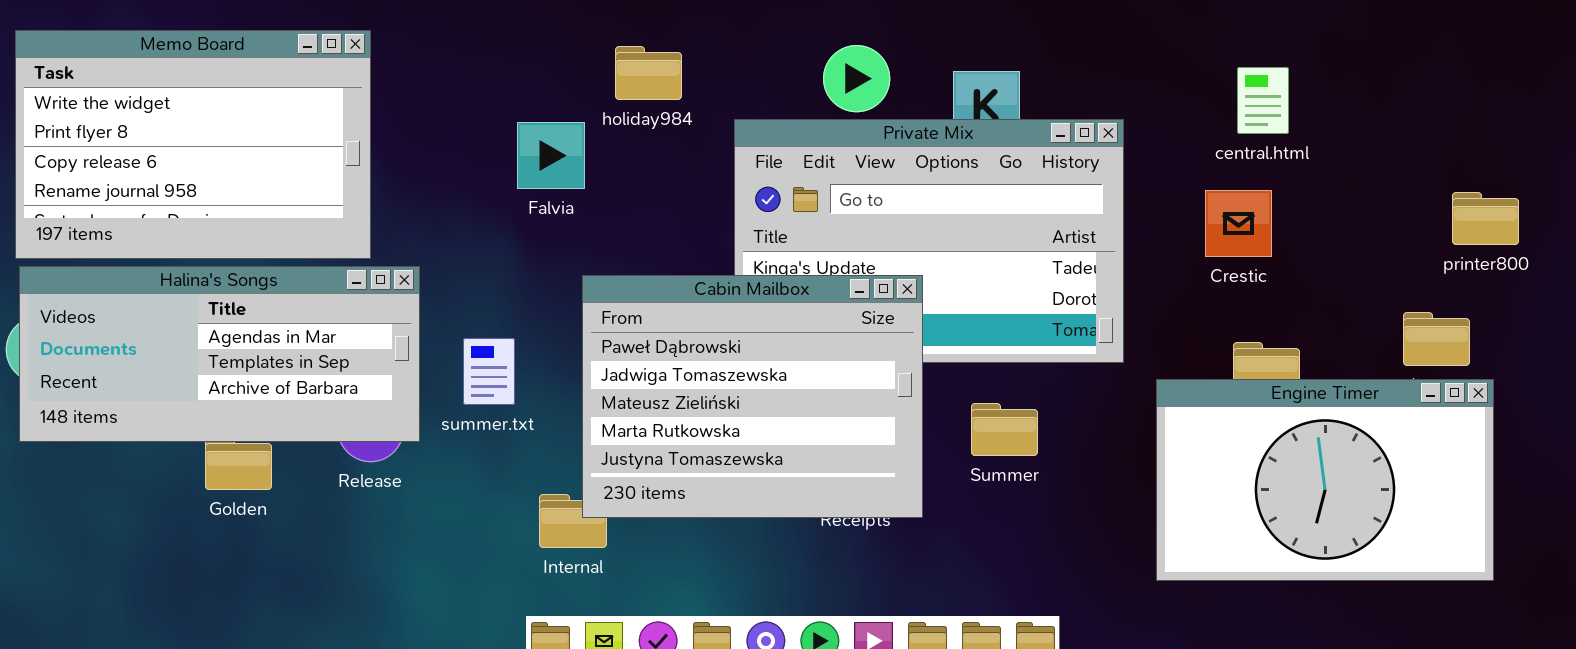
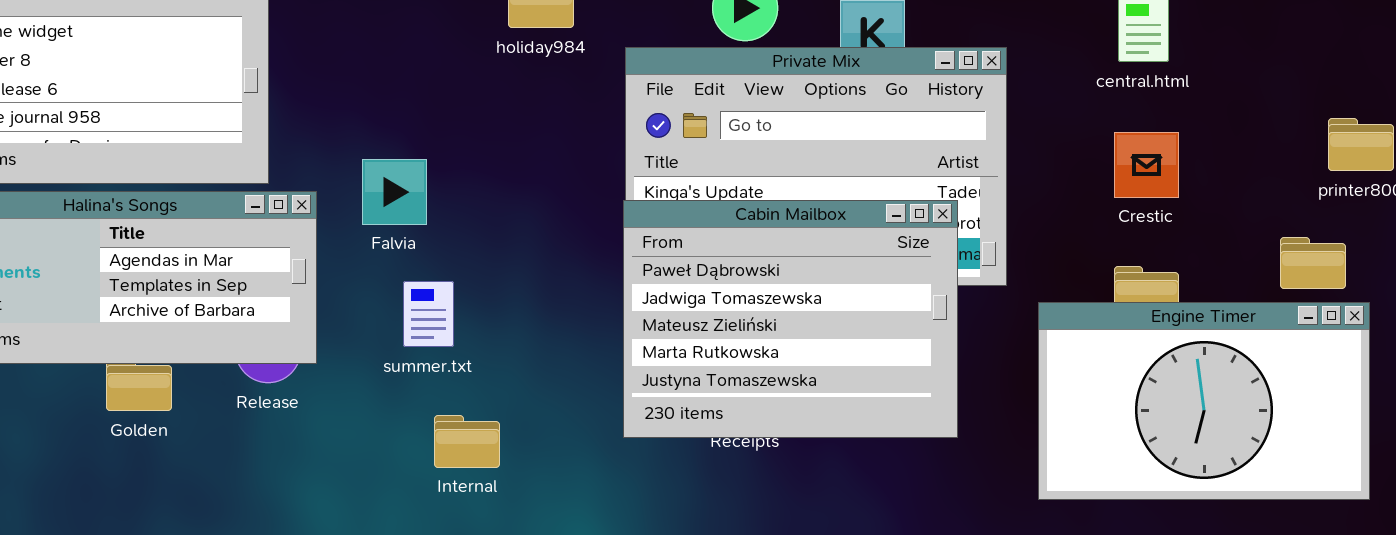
Falvia: [517,122,585,189] -> [362,159,427,225], moved
Crestic: [1205,190,1272,257] -> [1114,132,1179,198], moved
Cabin Mailbox: [582,275,923,518] -> [623,200,958,438], moved
summer.txt: [463,338,515,405] -> [403,281,454,347], moved

